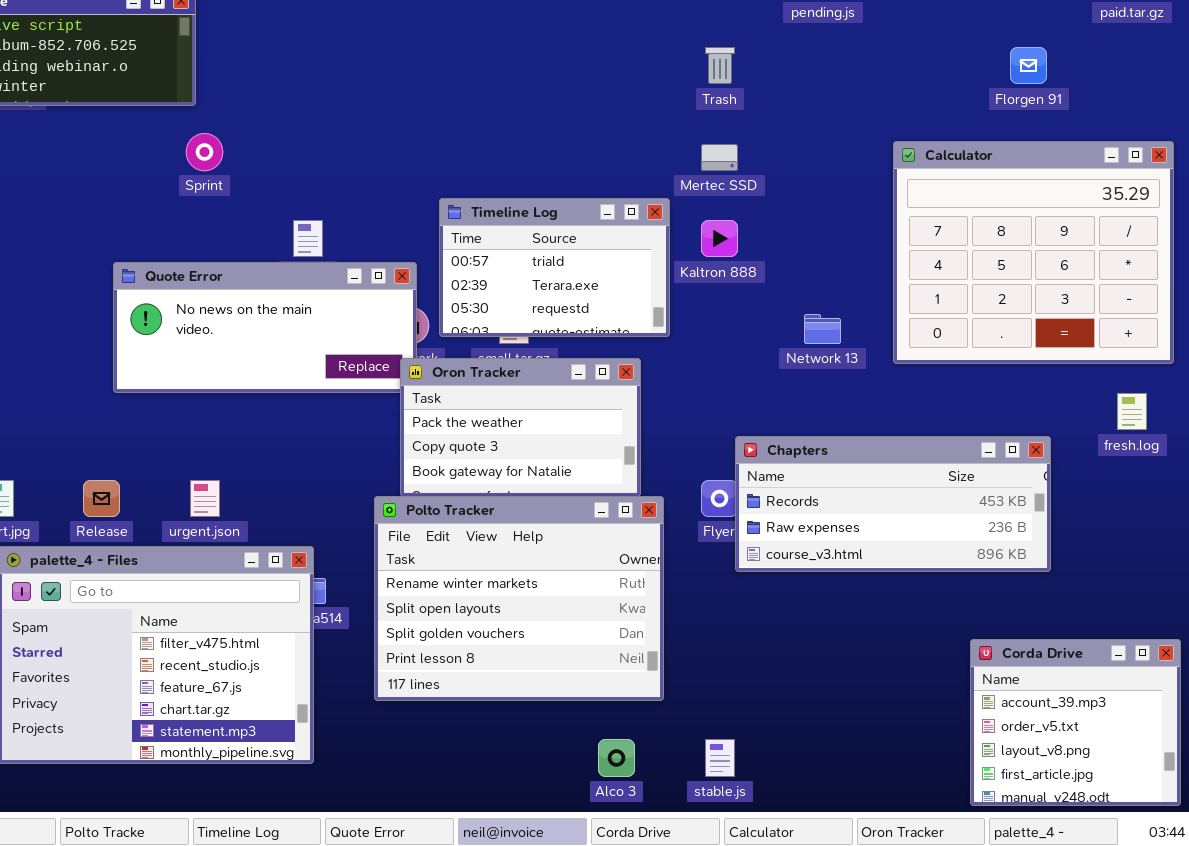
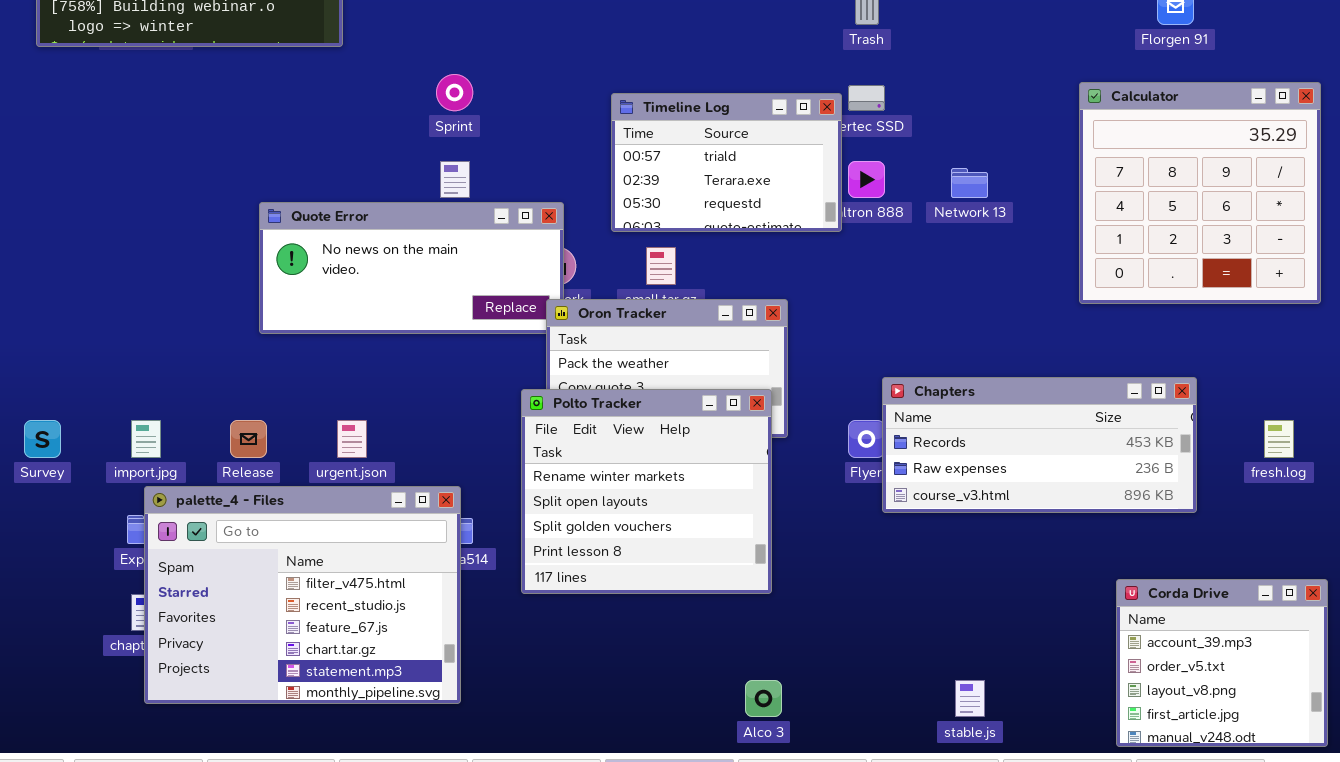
Sprint: [186,133,223,171] -> [436,74,473,111], moved
Calculator: [893,141,1174,364] -> [1079,82,1321,304], resized
Timeline Log: [439,198,670,337] -> [611,93,842,232], moved
Network 13: [804,314,841,344] -> [951,168,988,198], moved
fresh.log: [1117,393,1147,430] -> [1264,420,1294,458], moved
Polto Tracker: [374,496,664,701] -> [521,389,772,594], moved, resized
stable.js: [705,739,735,777] -> [955,680,985,717], moved

